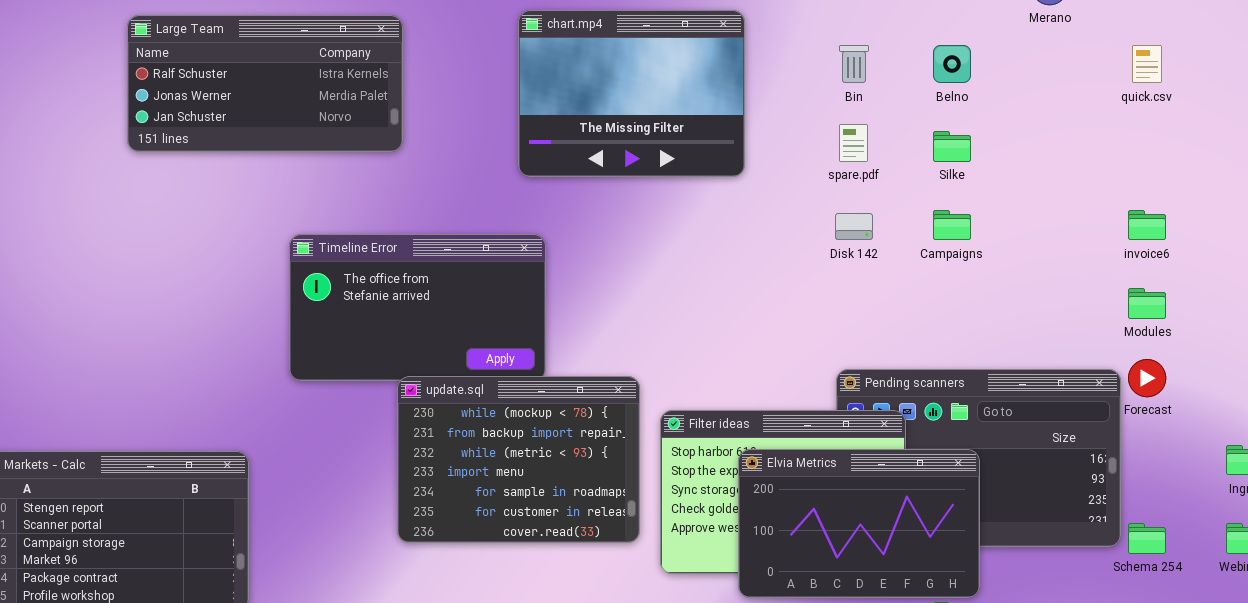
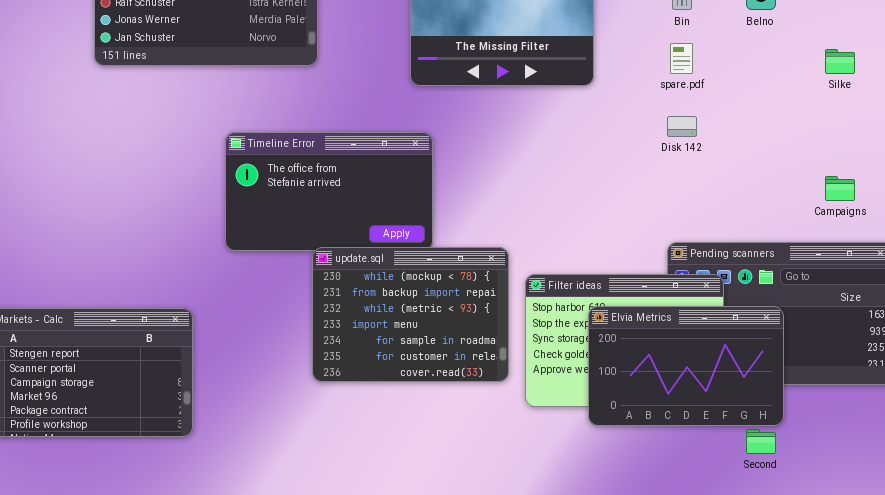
Silke: [933,131,971,162] -> [825,49,855,74], moved
Campaigns: [933,210,971,240] -> [825,176,855,201], moved

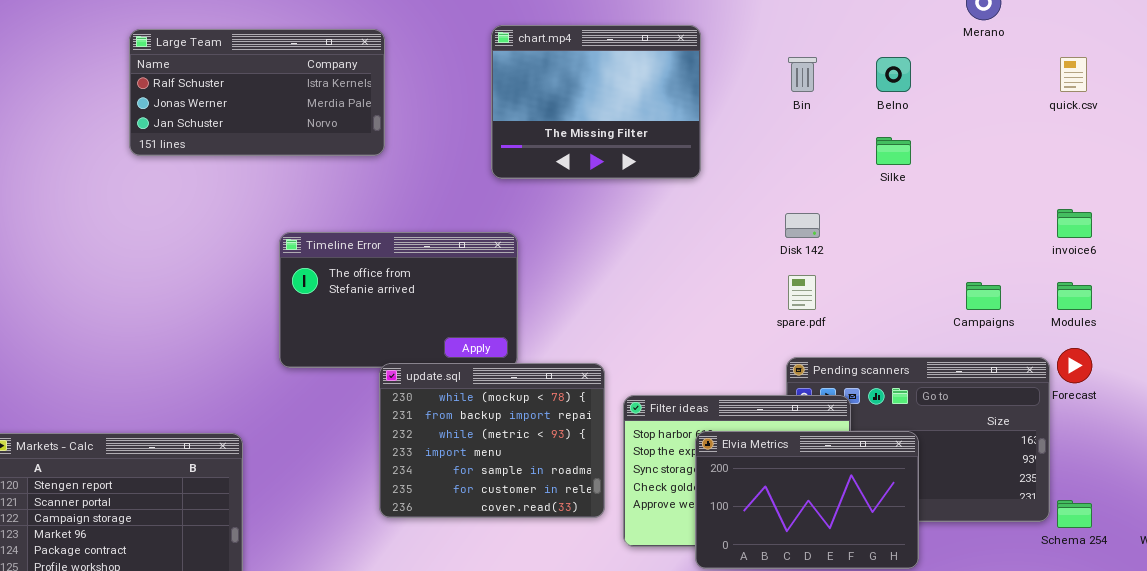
spare.pdf: [670,43,693,74] -> [788,275,816,310], moved
Silke: [825,49,855,74] -> [876,137,911,165], moved

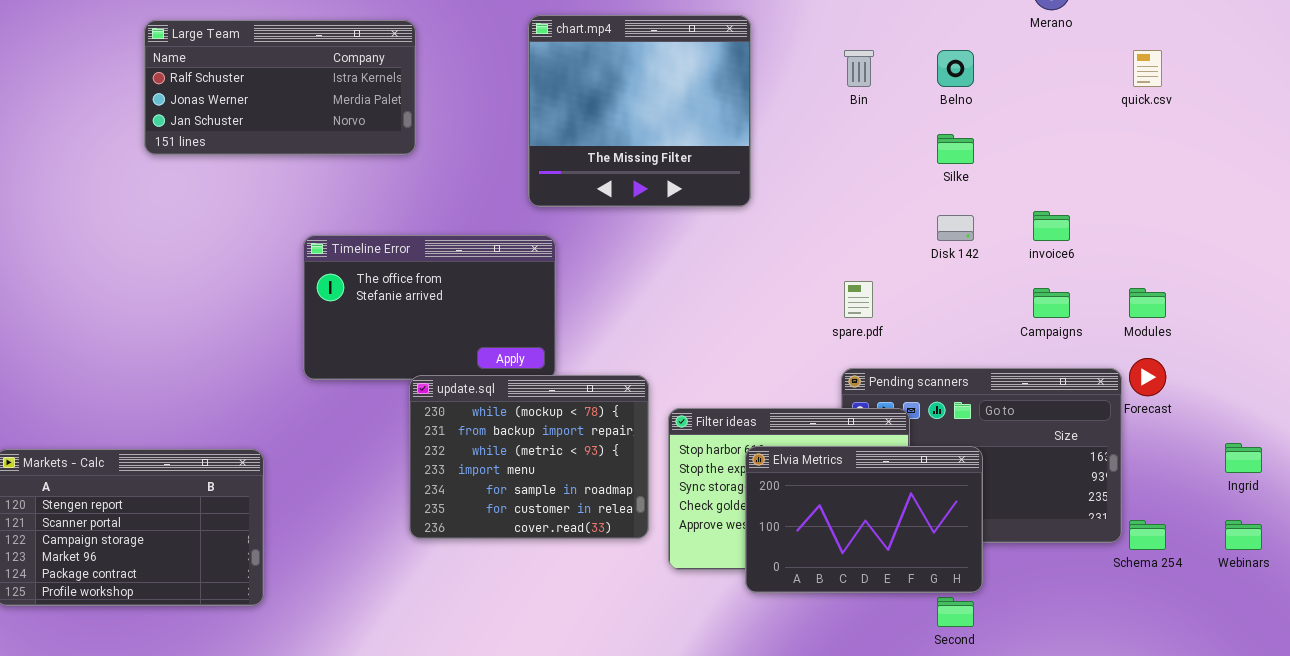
chart.mp4: [491,25,701,179] -> [528,15,751,207], resized
invoice6: [1057,209,1092,238] -> [1033,211,1070,241], moved
Disk 142: [785,213,820,238] -> [937,215,974,241], moved

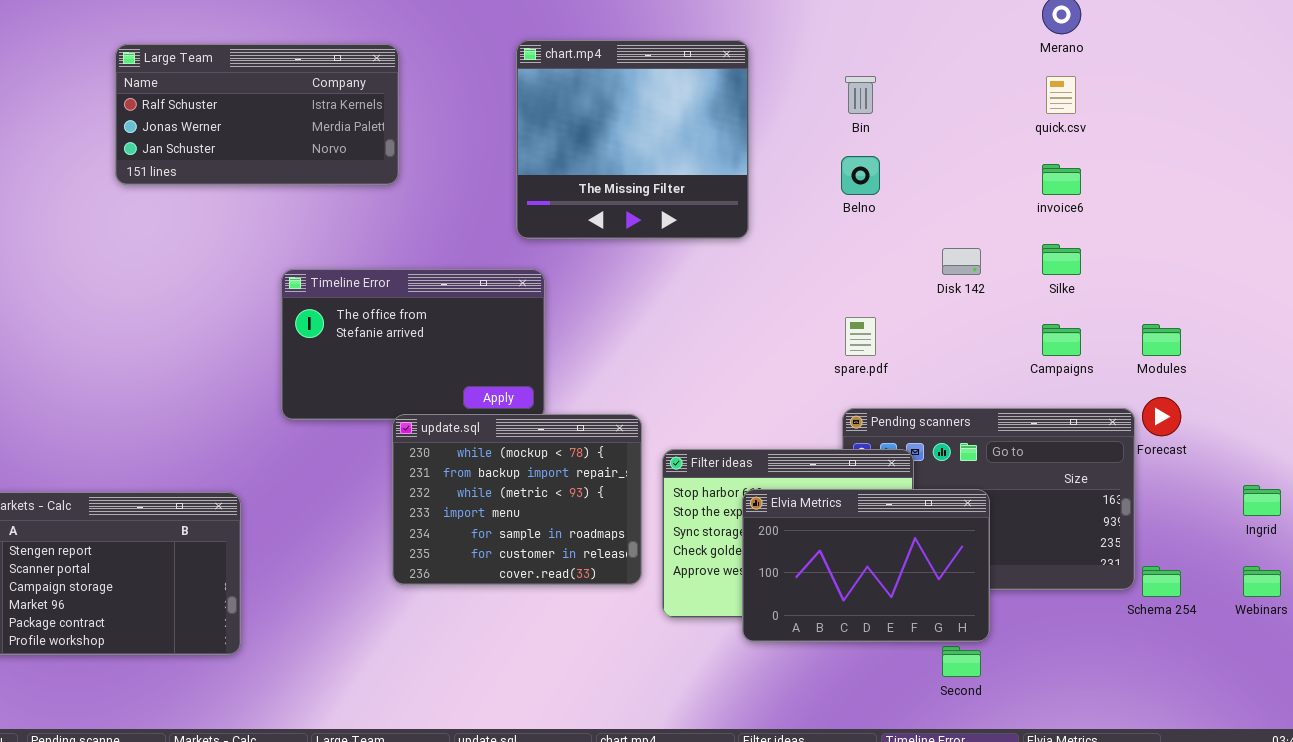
Belno: [937,50,974,87] -> [841,156,880,195], moved
quick.csv: [1133,50,1162,87] -> [1046,76,1076,114], moved
Silke: [937,134,974,164] -> [1042,244,1081,275], moved
invoice6: [1033,211,1070,241] -> [1042,164,1081,195], moved

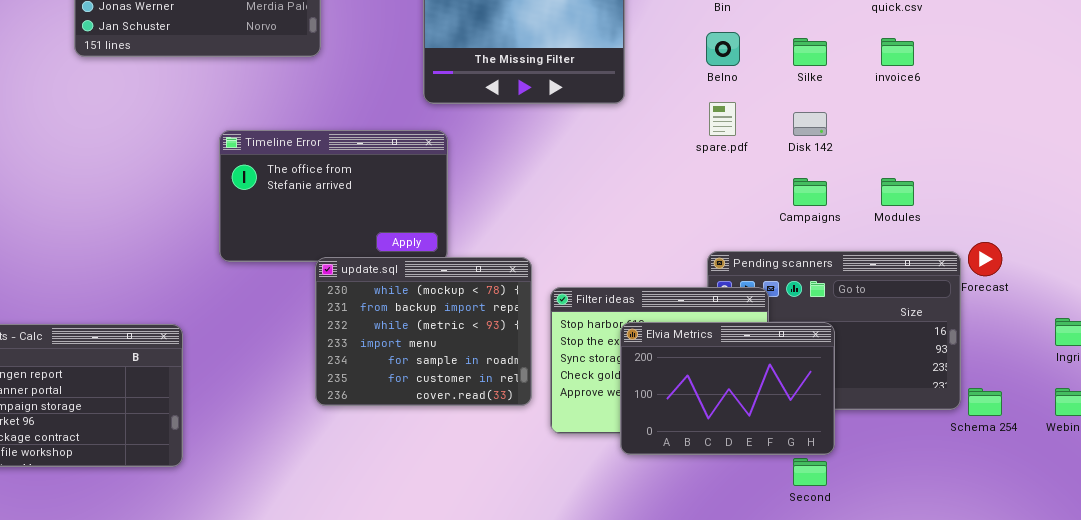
Silke: [1042,244,1081,275] -> [793,38,827,66], moved
spare.pdf: [845,317,876,356] -> [709,102,736,136], moved
Campaigns: [1042,324,1081,356] -> [793,178,827,206], moved
Modules: [1142,324,1181,356] -> [881,178,914,206], moved

